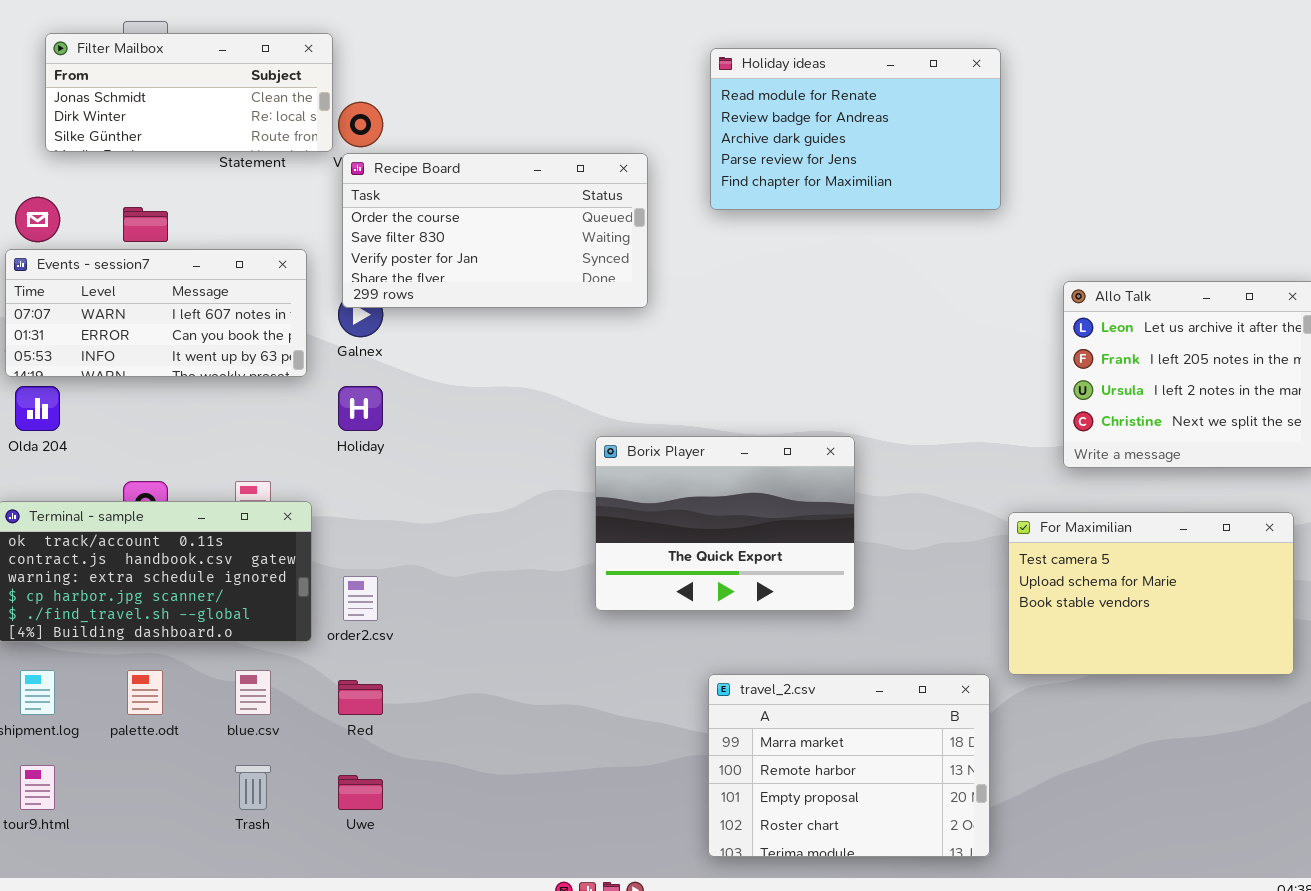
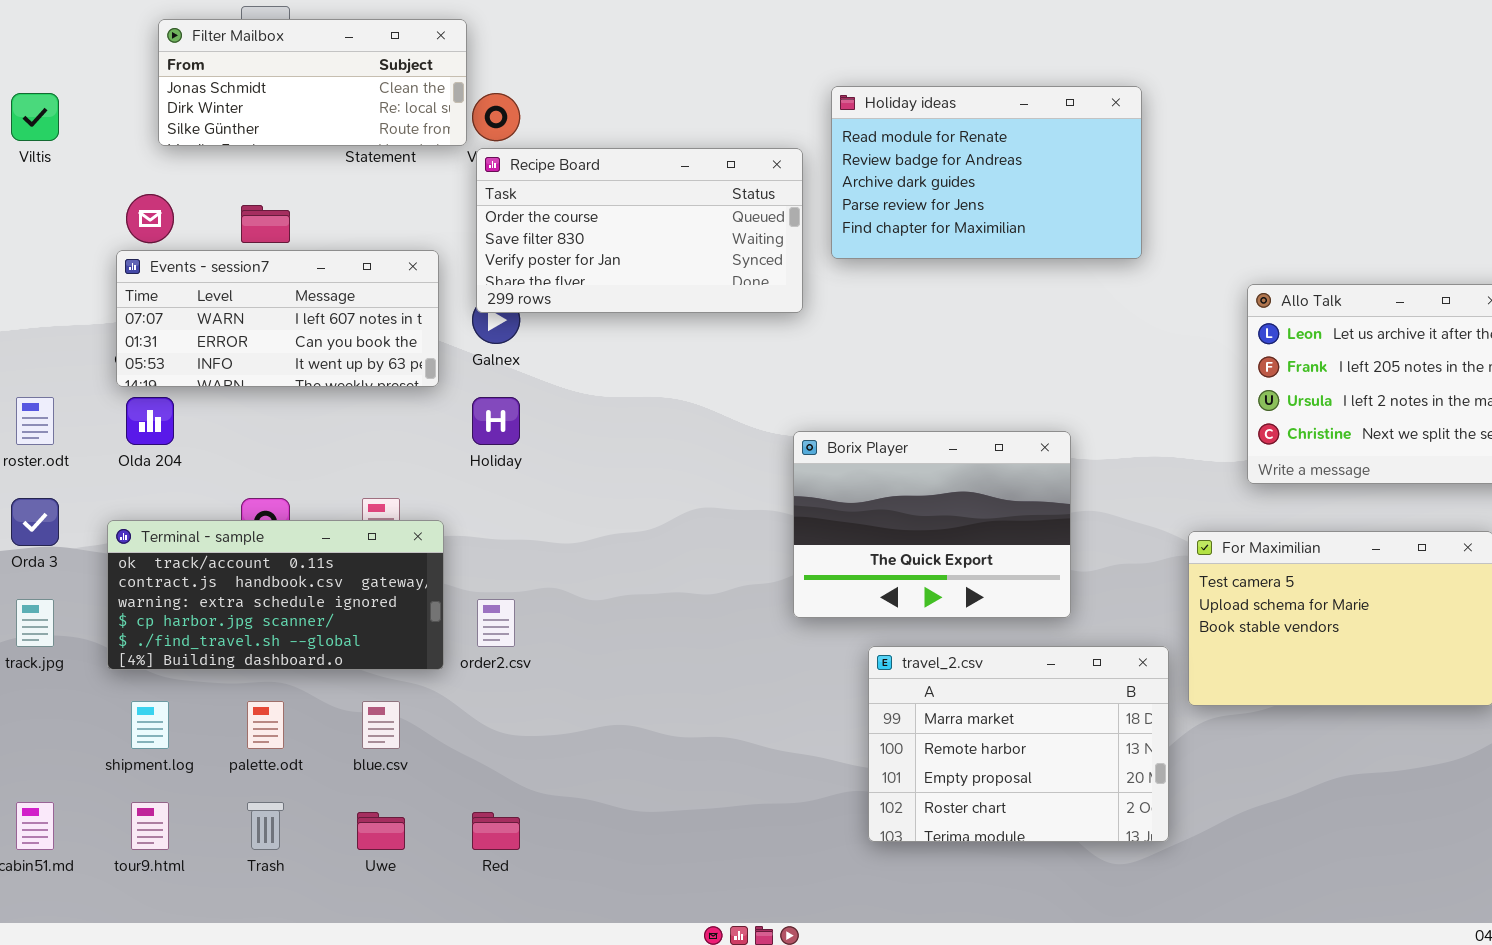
Holiday ideas: [710,48,1001,210] -> [831,86,1142,259], moved
Borix Player: [595,436,855,611] -> [793,431,1071,618], moved
travel_2.csv: [708,674,990,857] -> [868,646,1169,842], moved
Red: [338,680,383,715] -> [472,812,520,850], moved
Trash: [235,765,271,810] -> [247,802,284,850], moved
Uwe: [338,775,383,810] -> [357,812,405,850], moved

